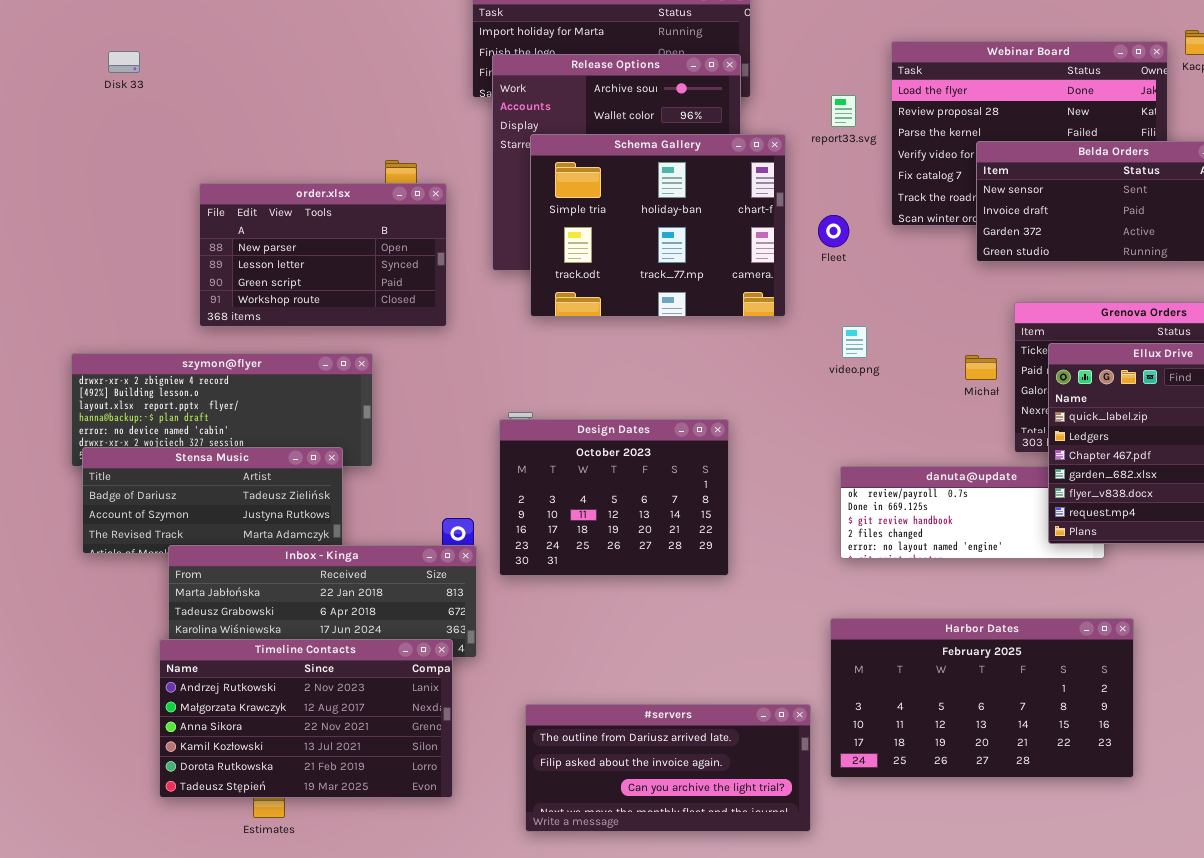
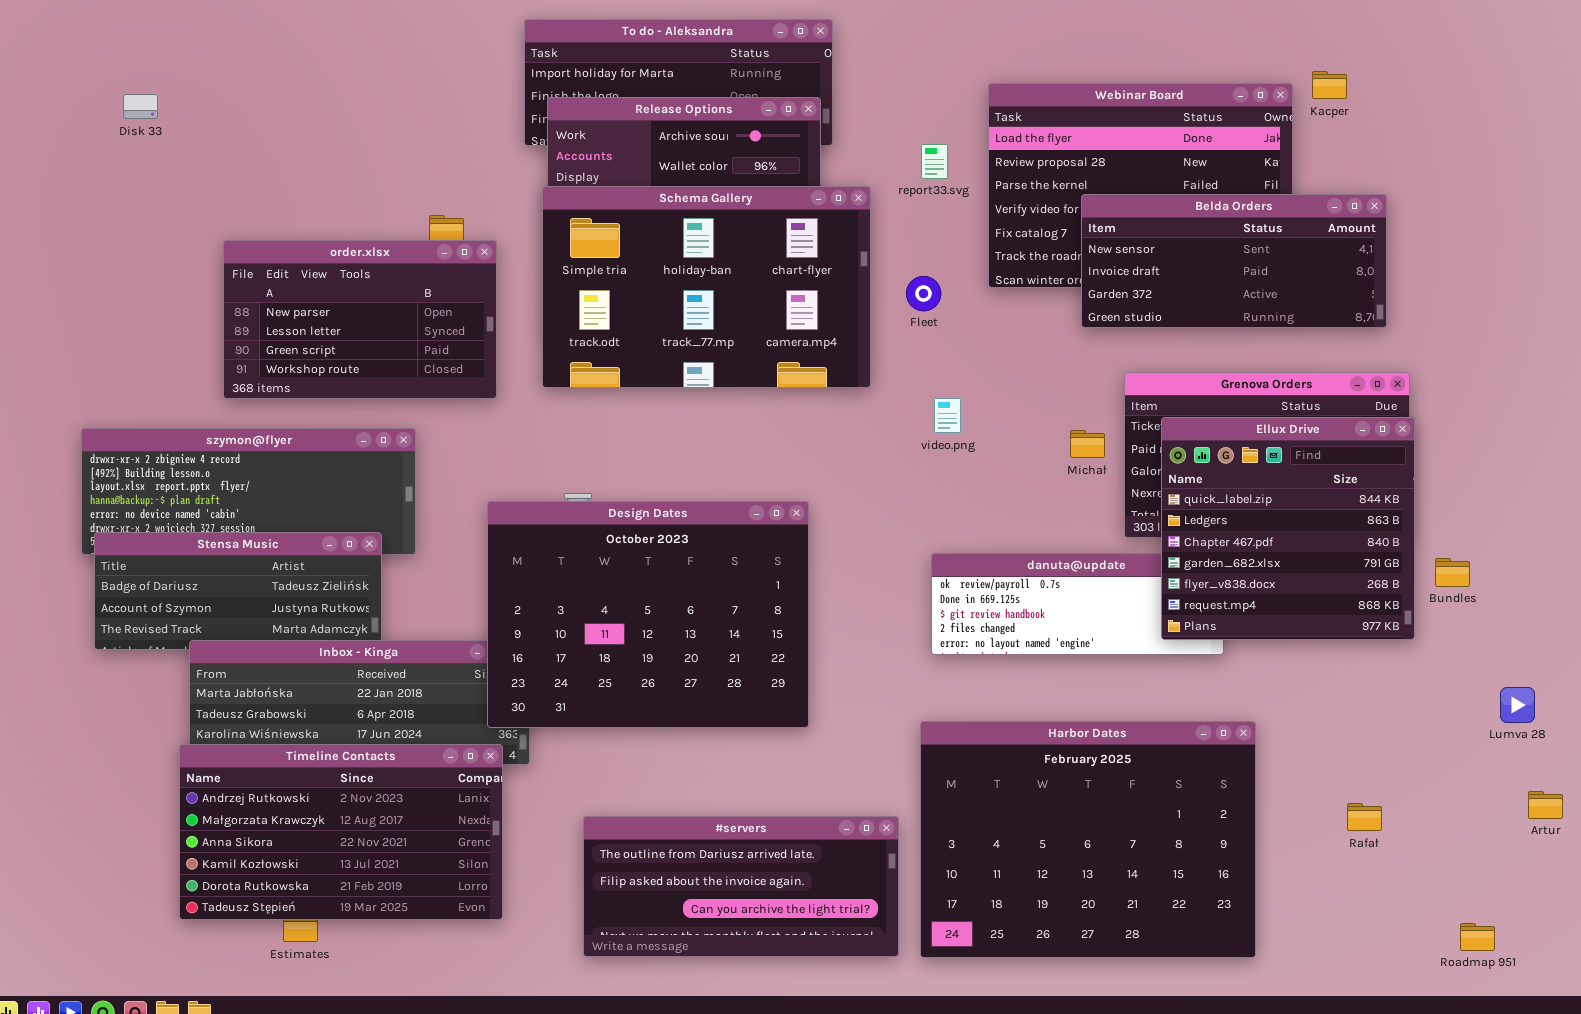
Schema Gallery: [530,134,786,317] -> [542,186,871,388], resized
Design Dates: [499,419,729,576] -> [487,501,809,728], resized
Harbor Dates: [830,618,1134,778] -> [920,721,1256,958], resized

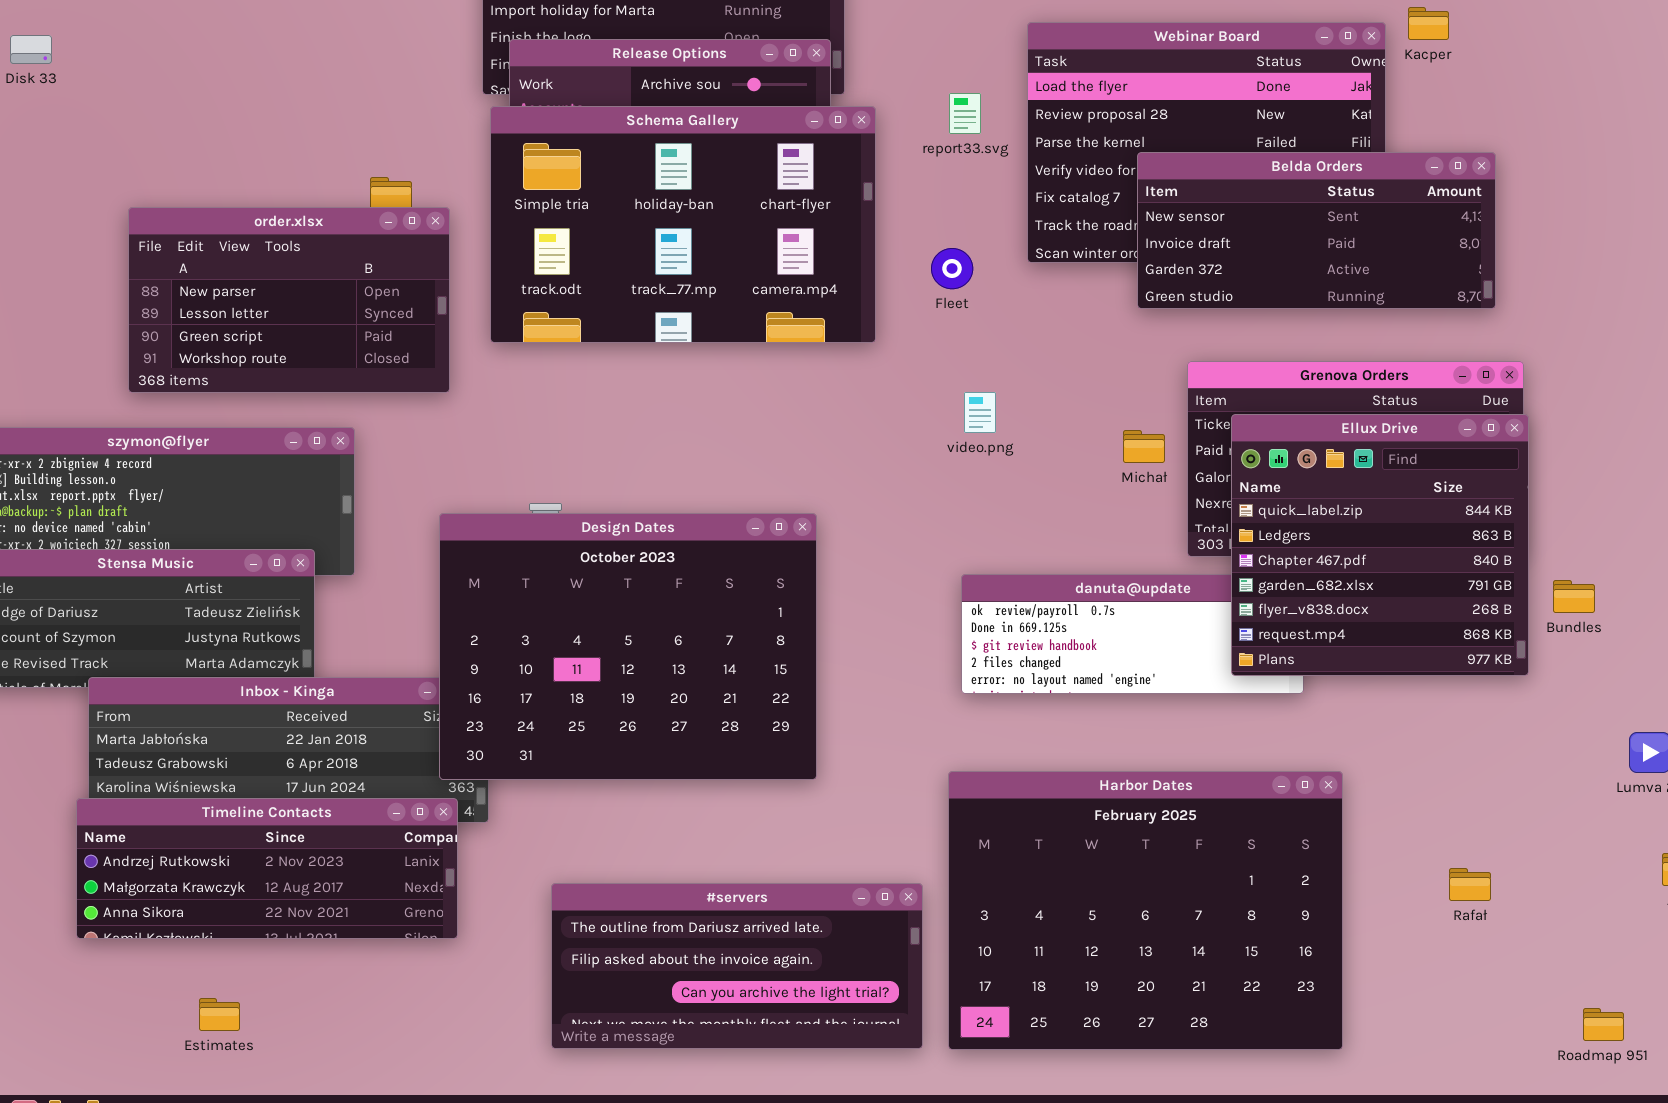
Schema Gallery: [542,186,871,388] -> [490,106,876,343], moved
Timeline Contacts: [179,744,503,920] -> [76,798,458,939], resized

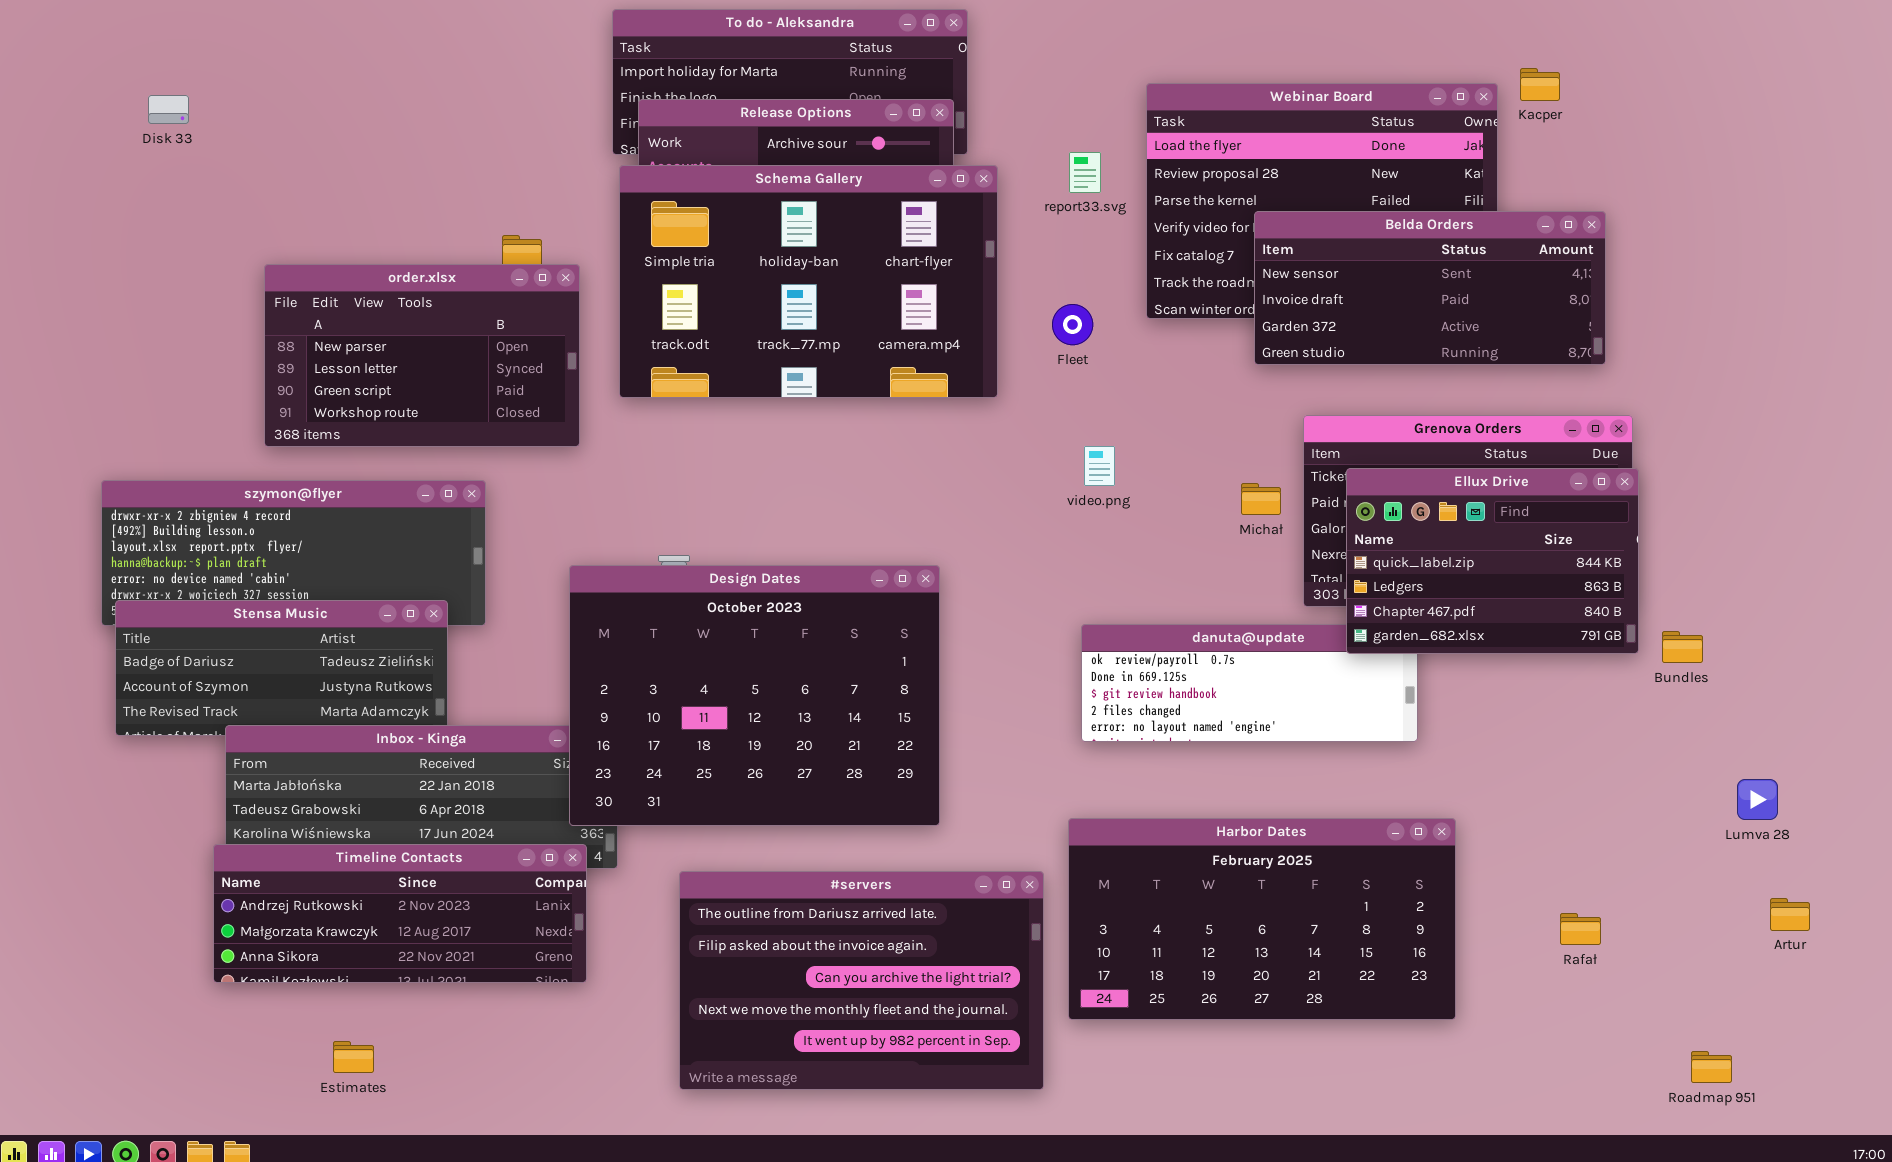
Ellux Drive: [1231,414,1529,676] -> [1346,468,1639,654], resized
Harbor Dates: [948,771,1343,1050] -> [1068,818,1456,1020], resized
#servers: [551,883,923,1049] -> [679,871,1044,1090], resized

